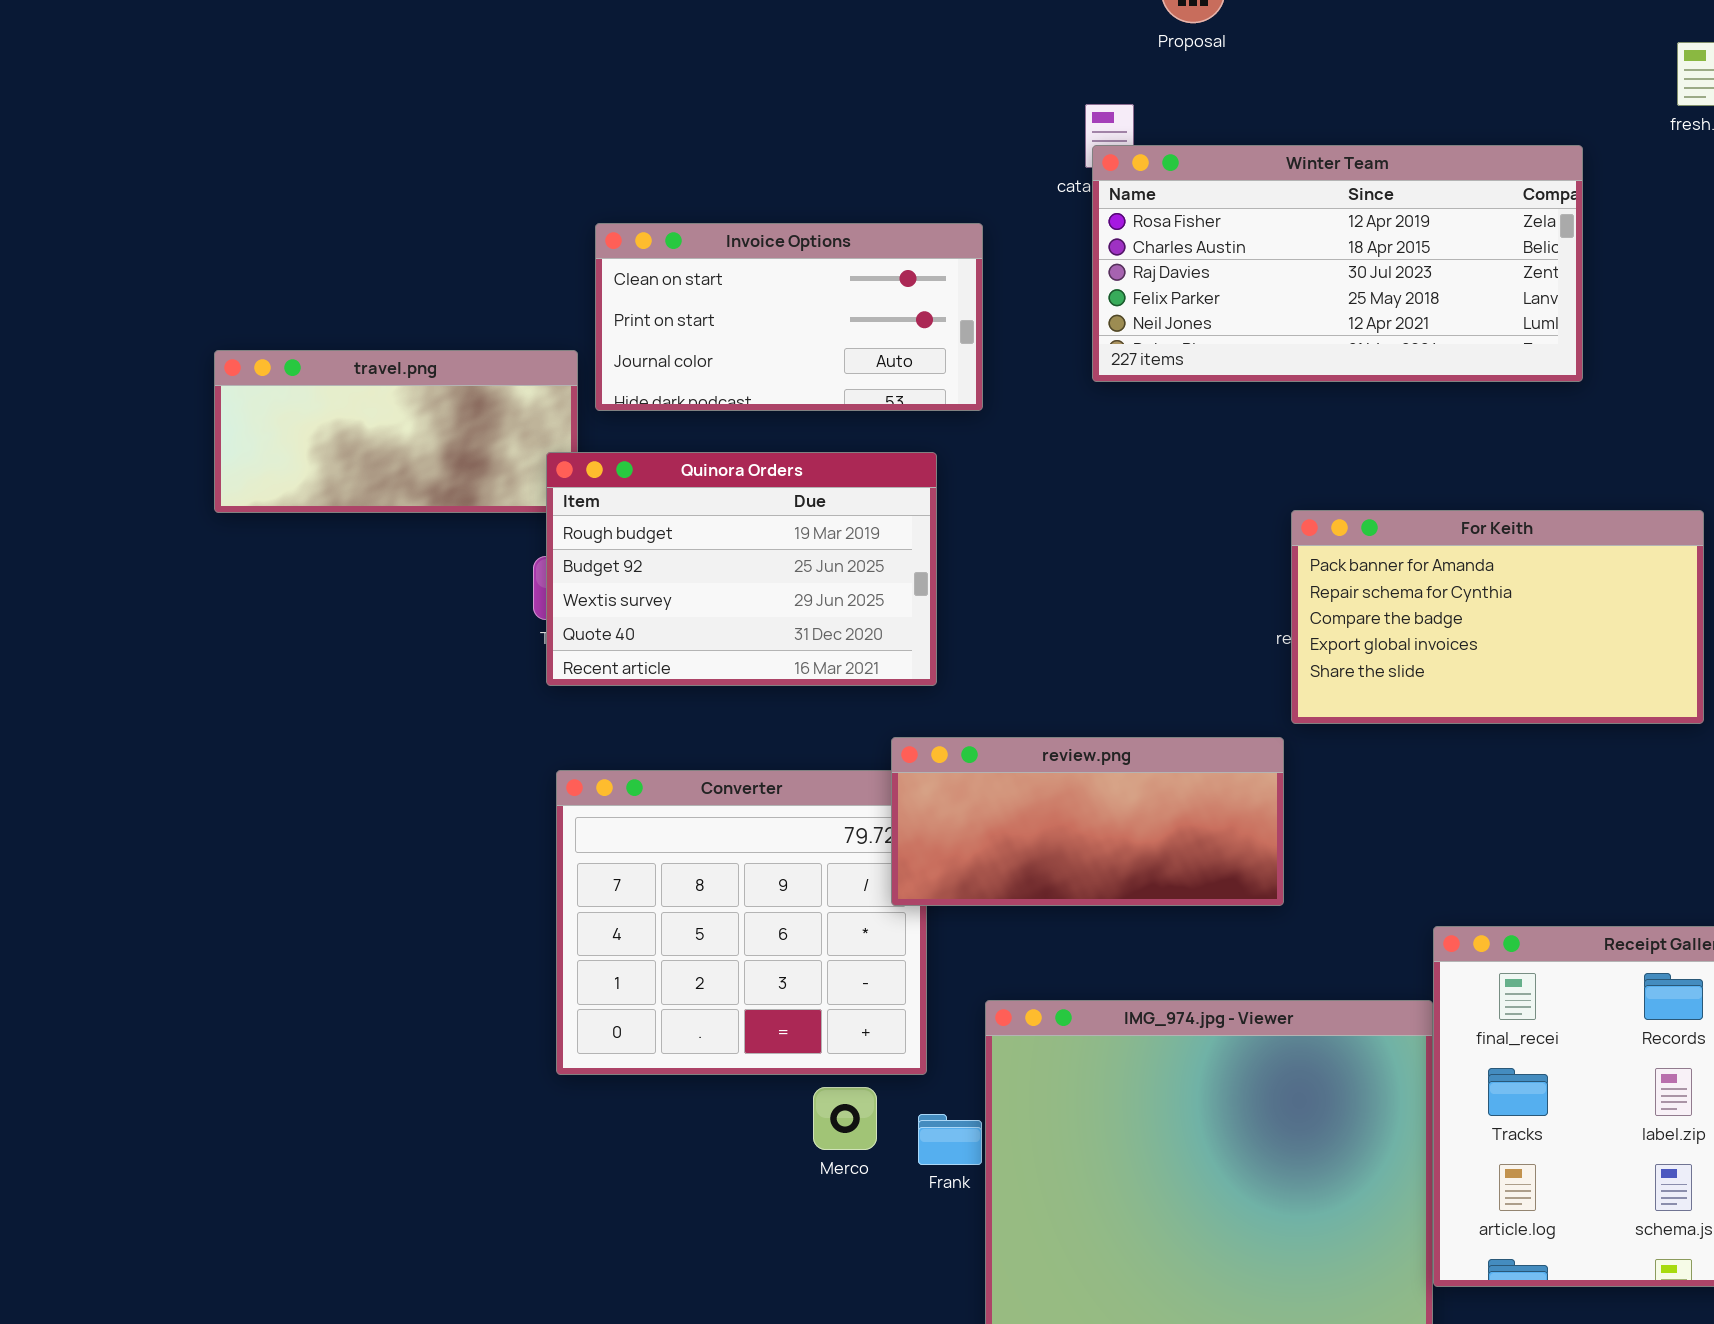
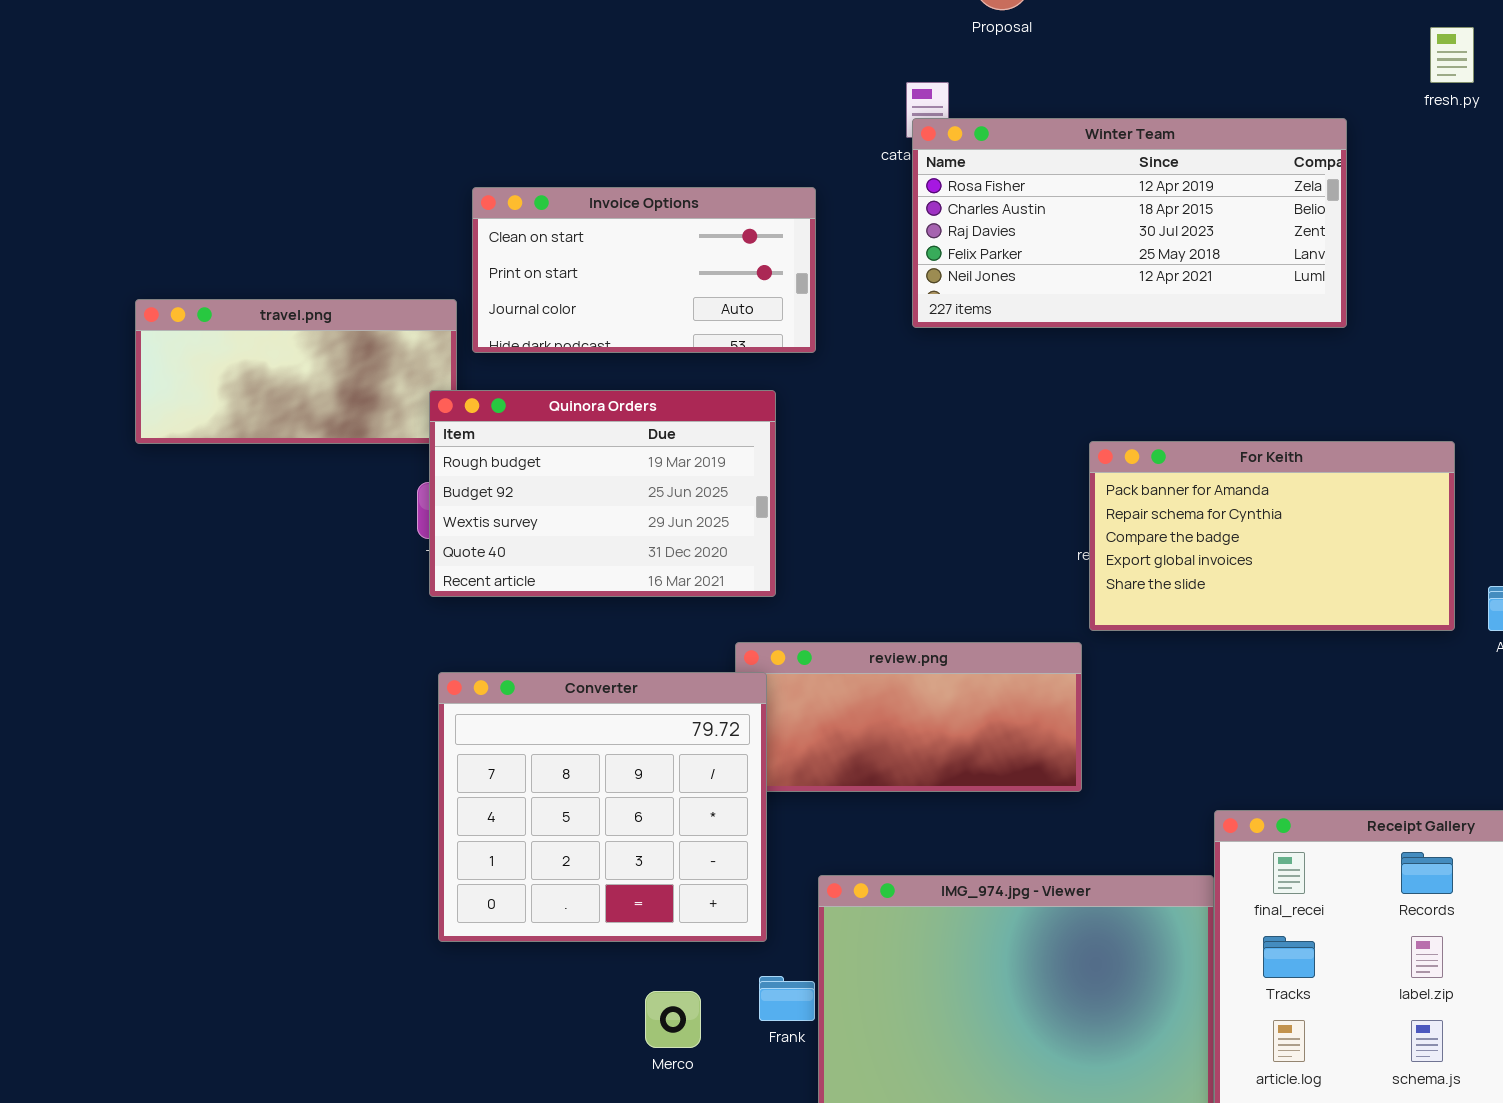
Converter: [556,770,927,1075] -> [438,672,767,942], raised
Merco: [813,1087,877,1150] -> [645,991,701,1048], moved

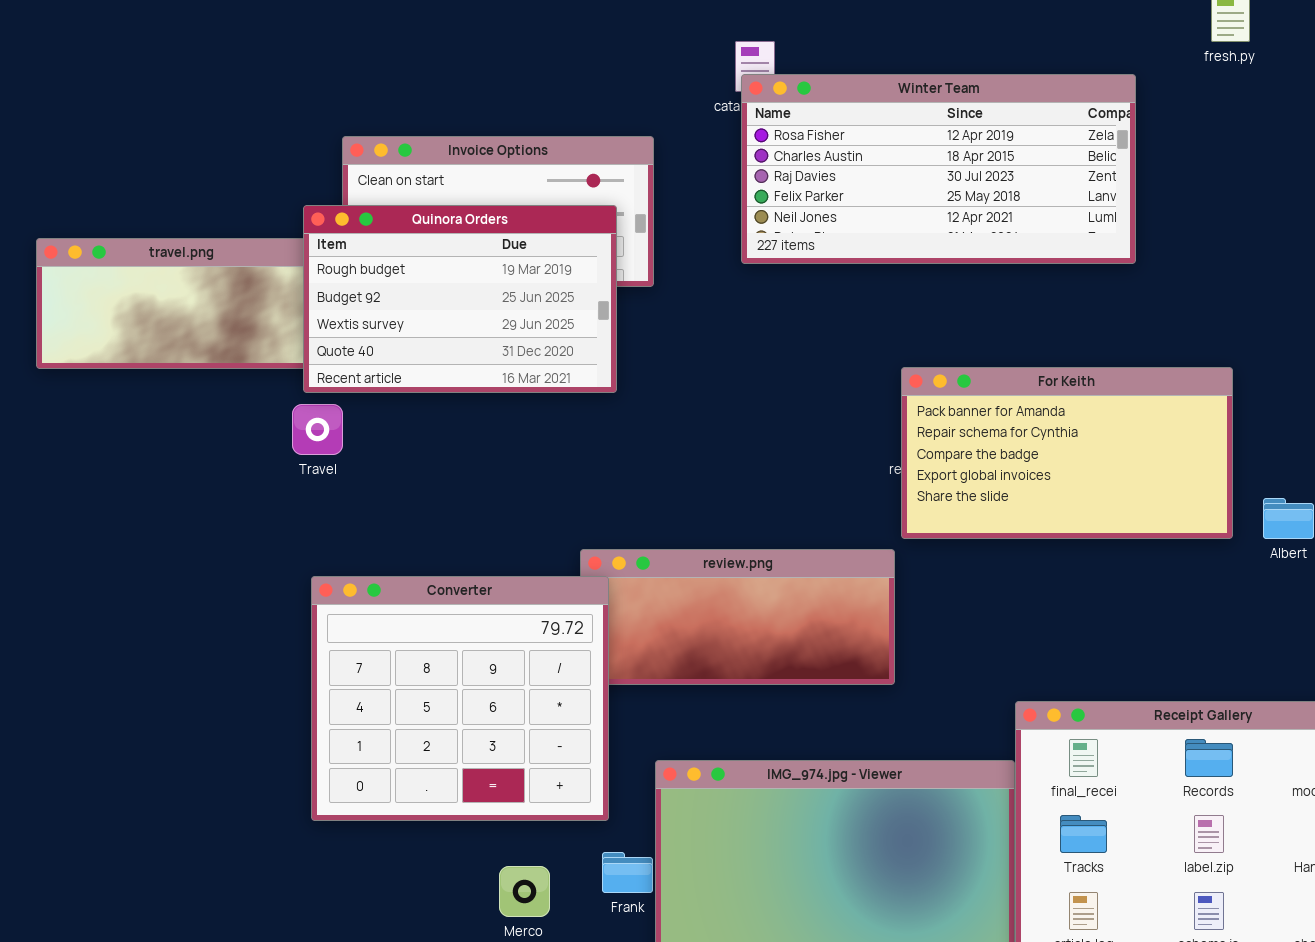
Quinora Orders: [429,390,776,597] -> [303,205,617,393], moved

